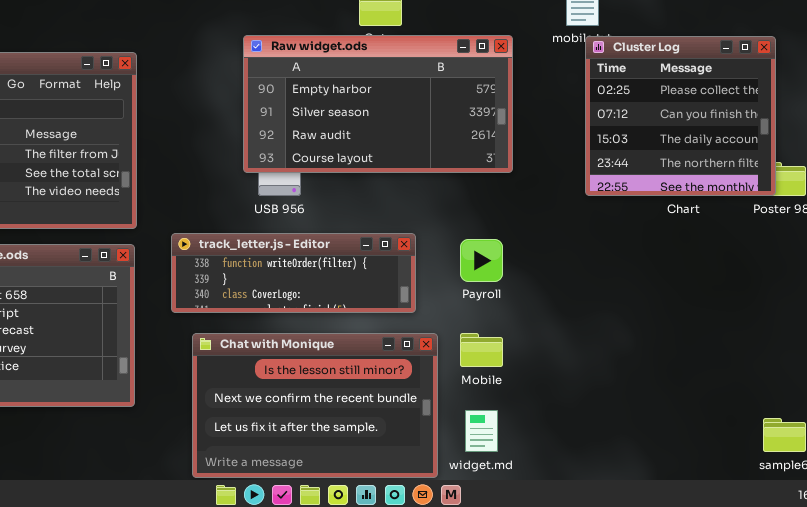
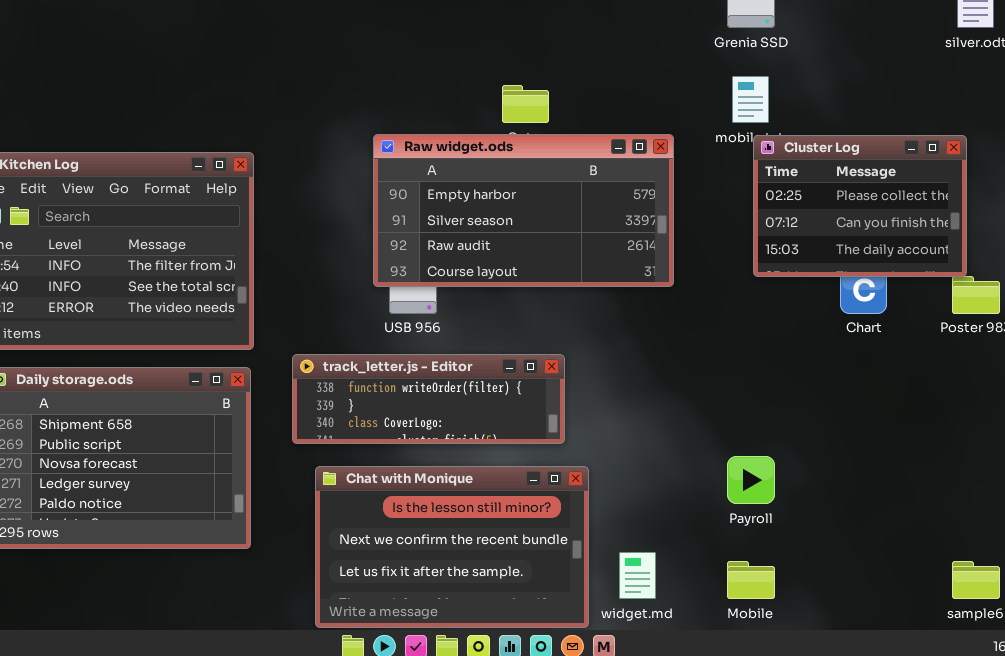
Cluster Log: [585,36,776,196] -> [753,135,967,277], resized
Payroll: [460,239,503,282] -> [727,456,775,504], moved
Mobile: [460,333,503,367] -> [727,561,775,599], moved

